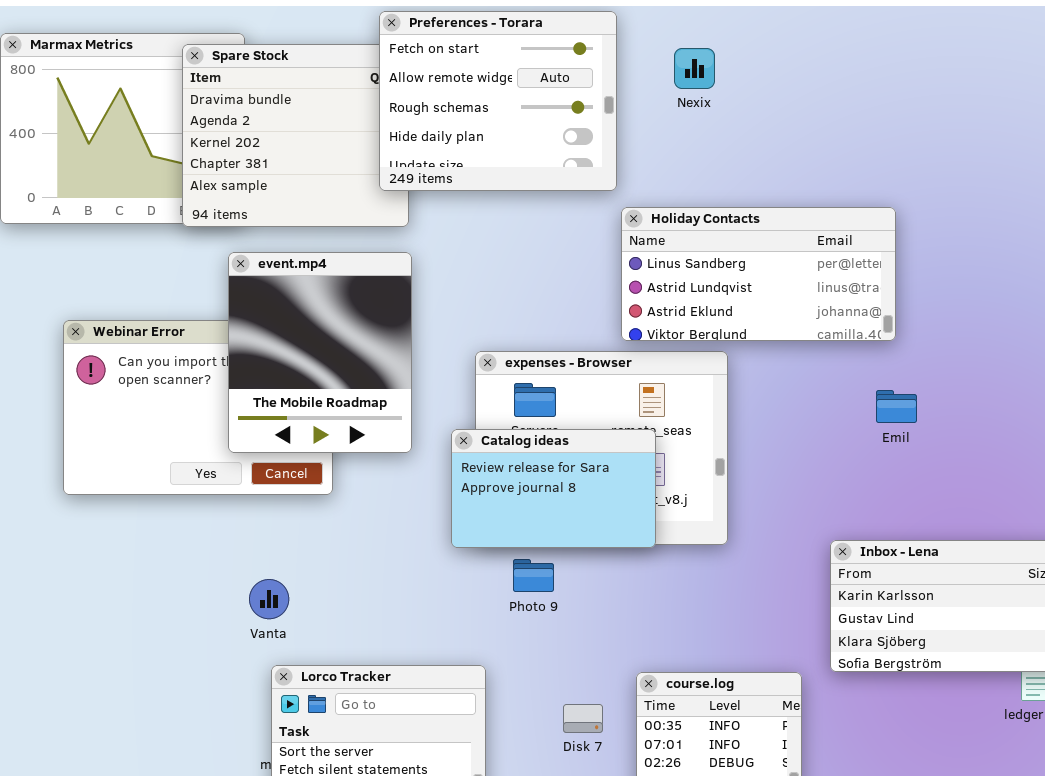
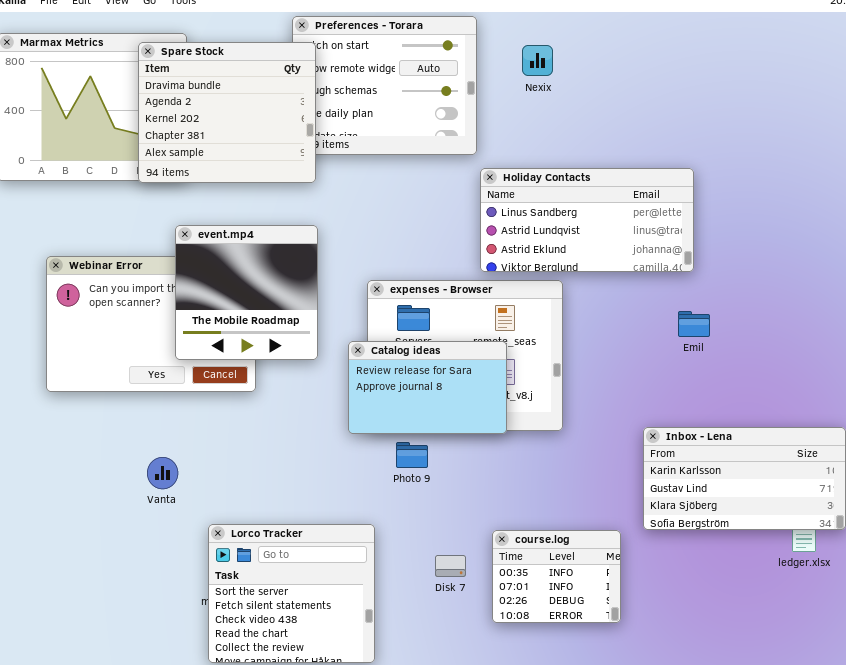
Spare Stock: [182,44,409,227] -> [138,42,316,183], raised
event.mp4: [228,252,412,453] -> [175,225,318,360], resized
Vanta: [249,579,289,619] -> [147,457,178,489], moved

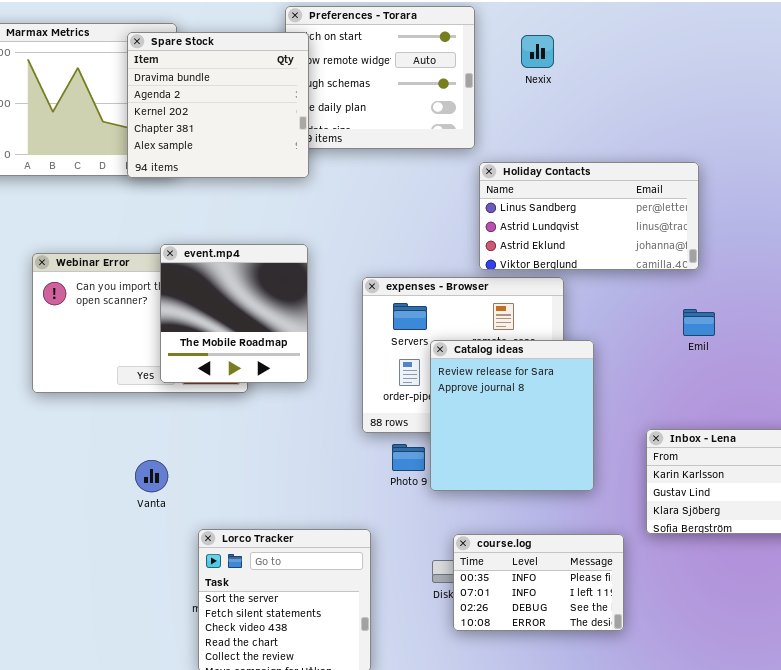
event.mp4: [175,225,318,360] -> [160,244,308,383], moved
Catalog ideas: [348,341,507,434] -> [430,340,594,491], moved, resized
course.log: [492,530,621,623] -> [453,534,624,631], resized

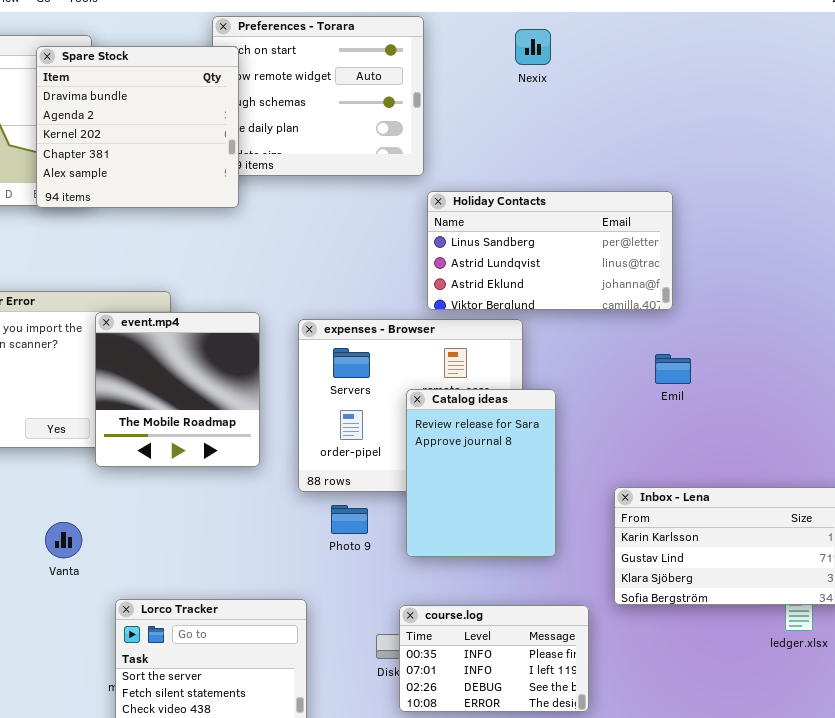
Nexix: [521,35,554,68] -> [515,29,551,65], moved
event.mp4: [160,244,308,383] -> [95,312,260,467], moved
Catalog ideas: [430,340,594,491] -> [406,389,556,557], resized

